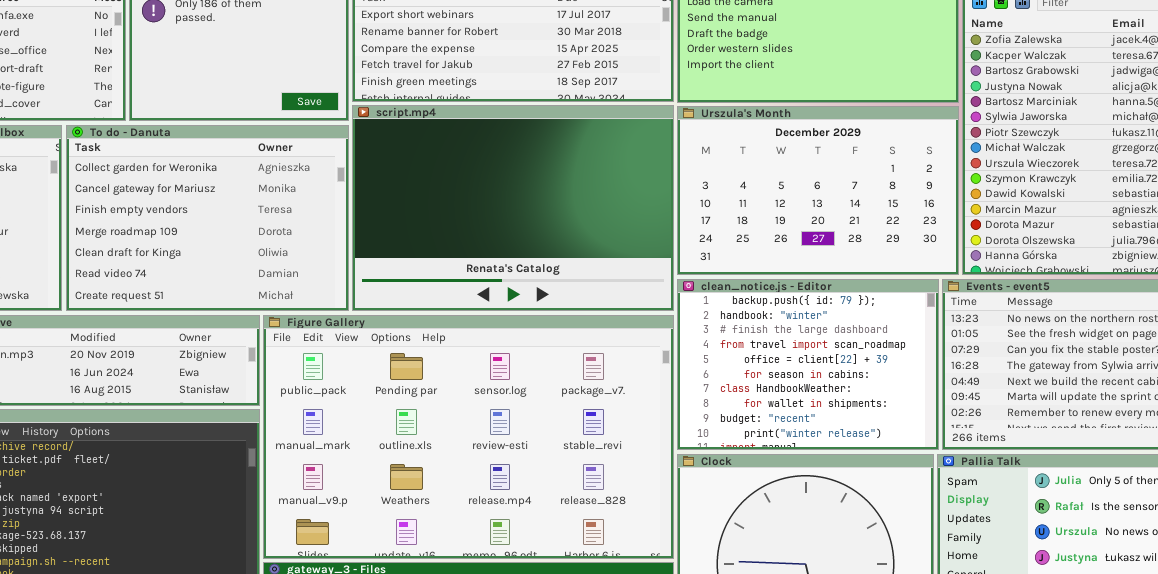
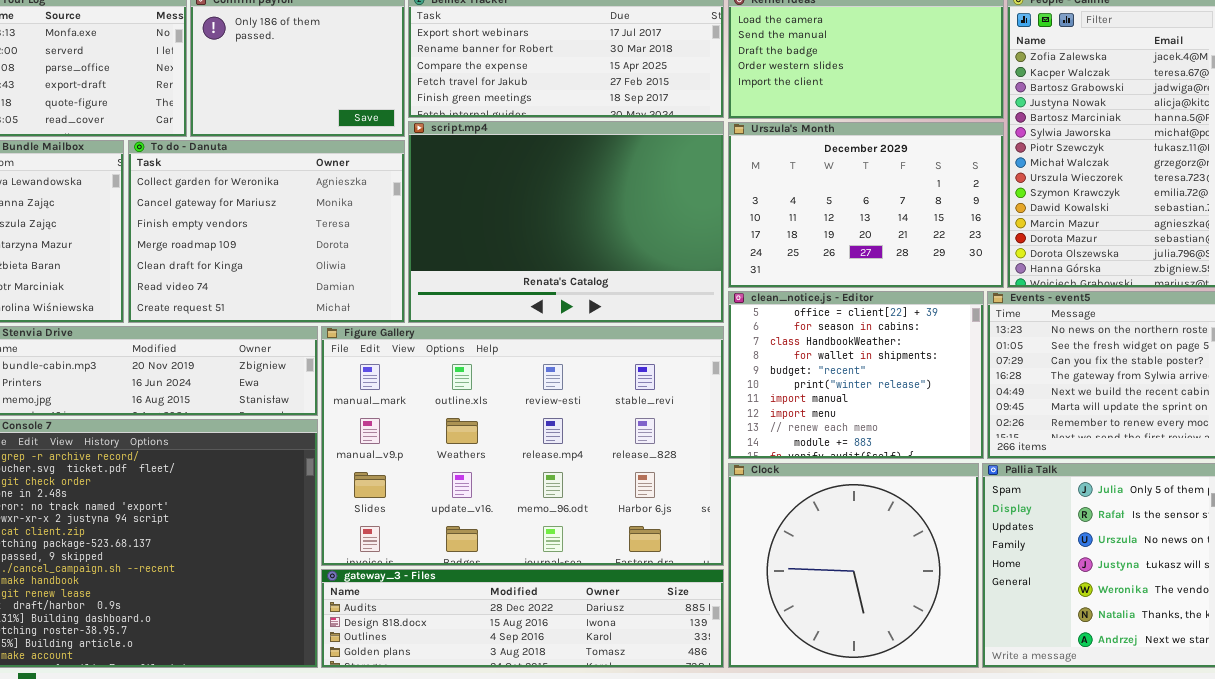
clean_notice.js - Editor: [677,279,939,450] -> [728,291,984,459], scrolled down 4 rows
Figure Gallery: [263,315,674,559] -> [321,326,724,566], scrolled down 1 row

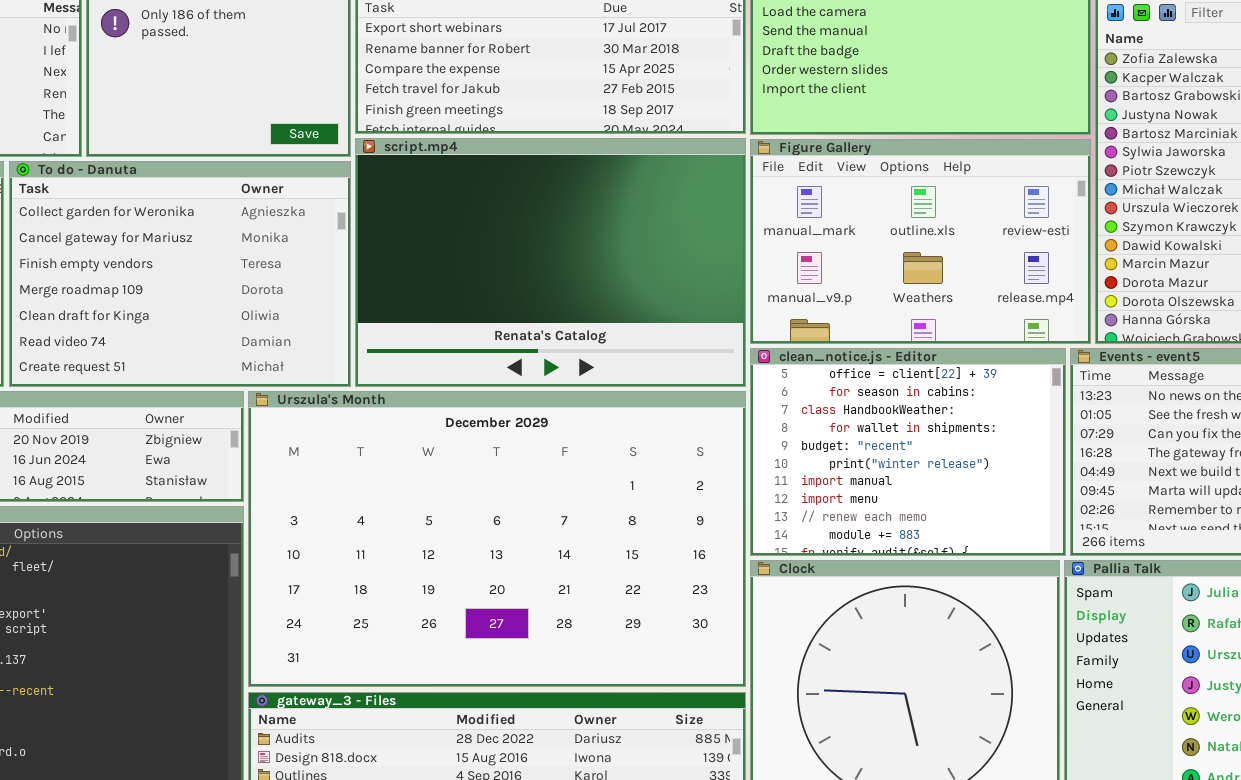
Urszula's Month: [728,122,1004,288] -> [248,391,746,687], moved, resized
Figure Gallery: [321,326,724,566] -> [750,139,1091,344], moved, resized

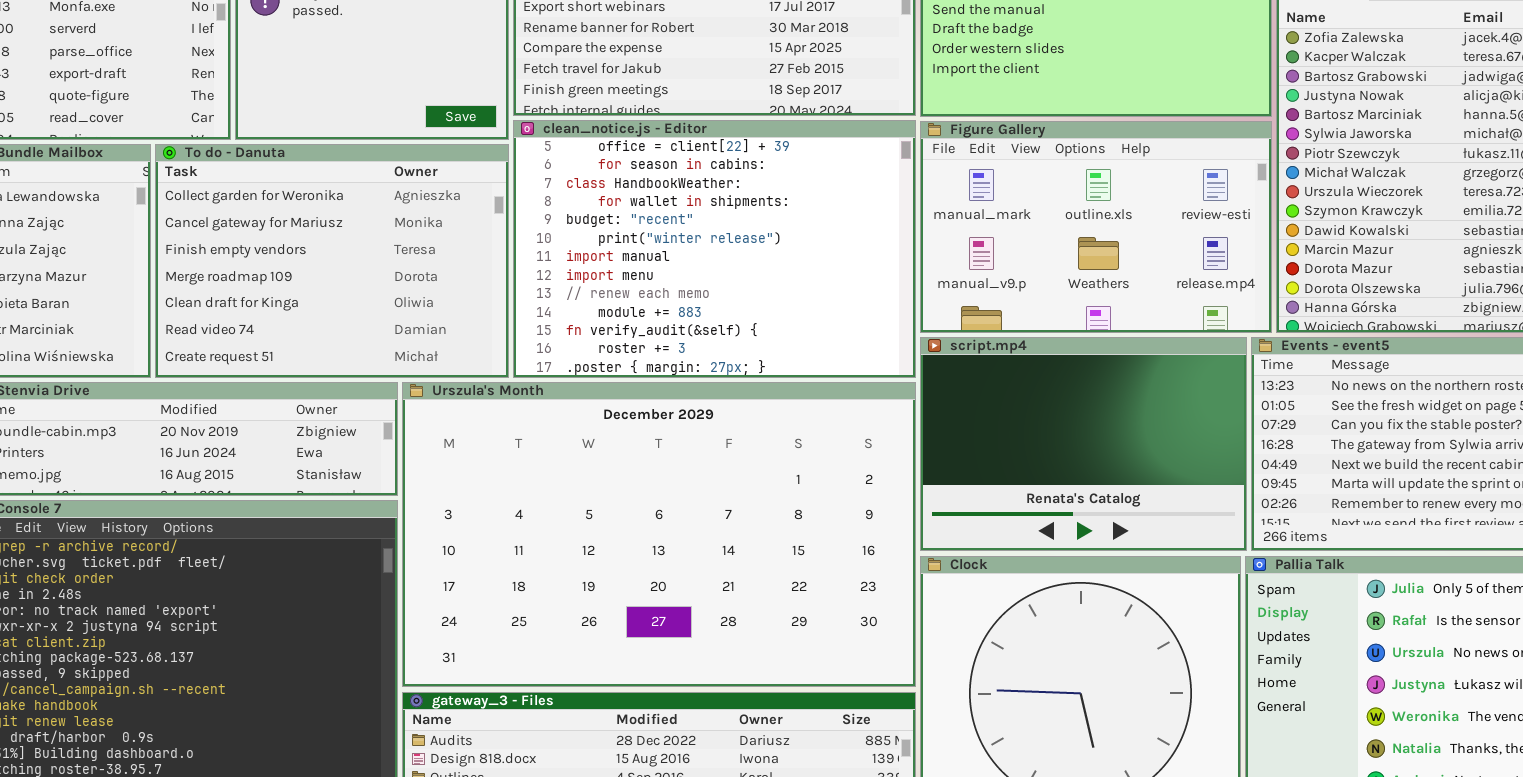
script.mp4: [355,138,746,387] -> [920,337,1247,551], moved, resized
clean_notice.js - Editor: [750,348,1066,556] -> [513,120,916,378], moved, resized

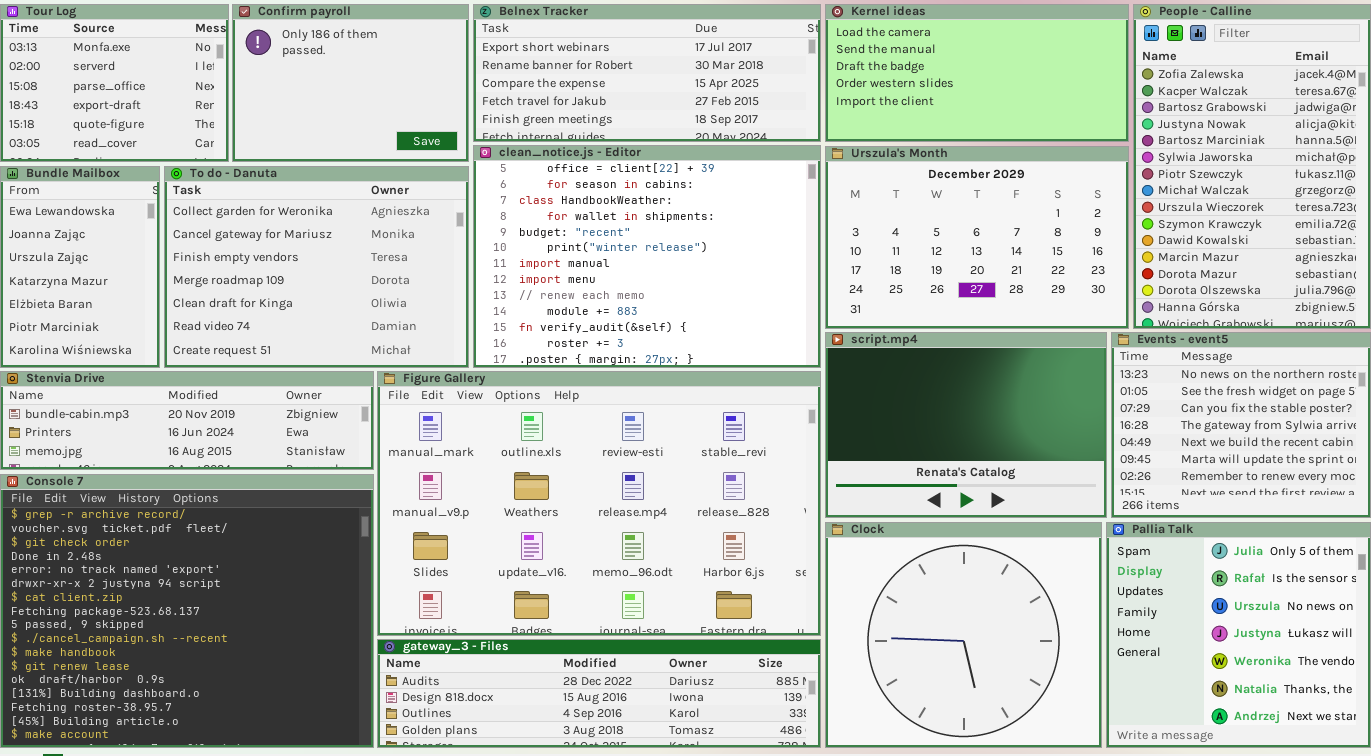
Figure Gallery: [920,121,1272,333] -> [377,371,821,636], moved, resized
Urszula's Month: [402,382,916,687] -> [825,146,1129,329], moved, resized

